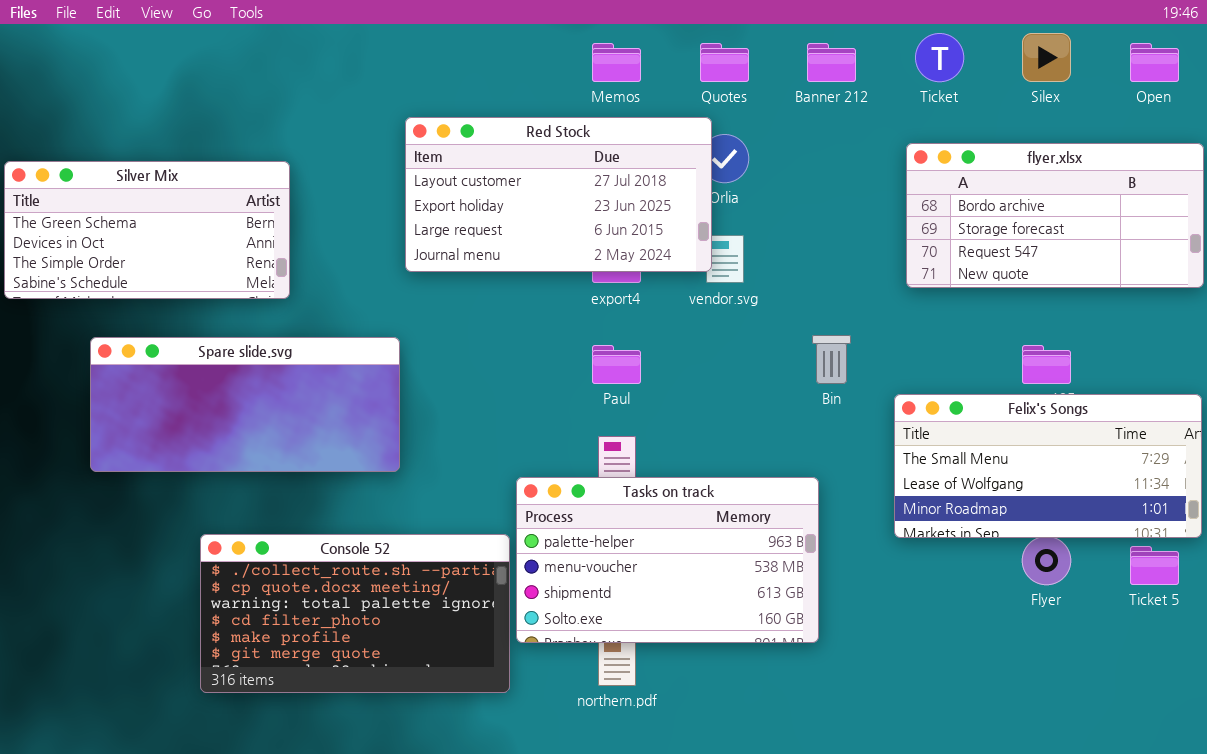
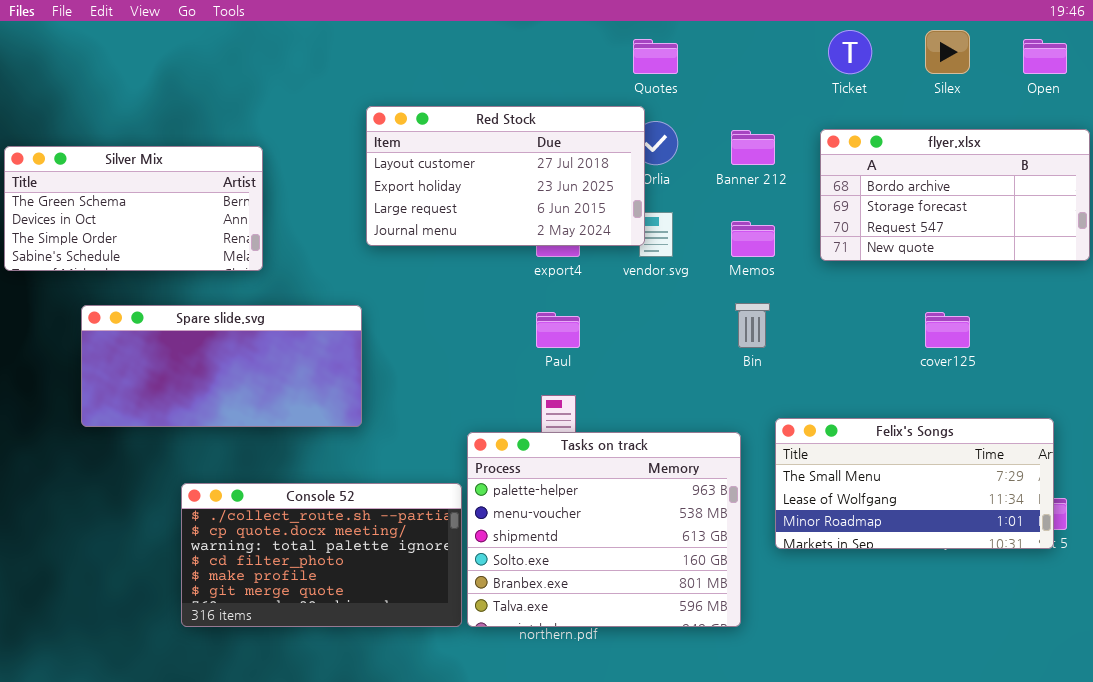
Memos: [592,43,641,82] -> [731,221,775,257], moved
Banner 212: [807,43,856,82] -> [731,130,775,165], moved
Felix's Songs: [894,394,1202,538] -> [775,418,1054,549], moved
Tasks on track: [516,477,819,643] -> [467,432,741,627], resized

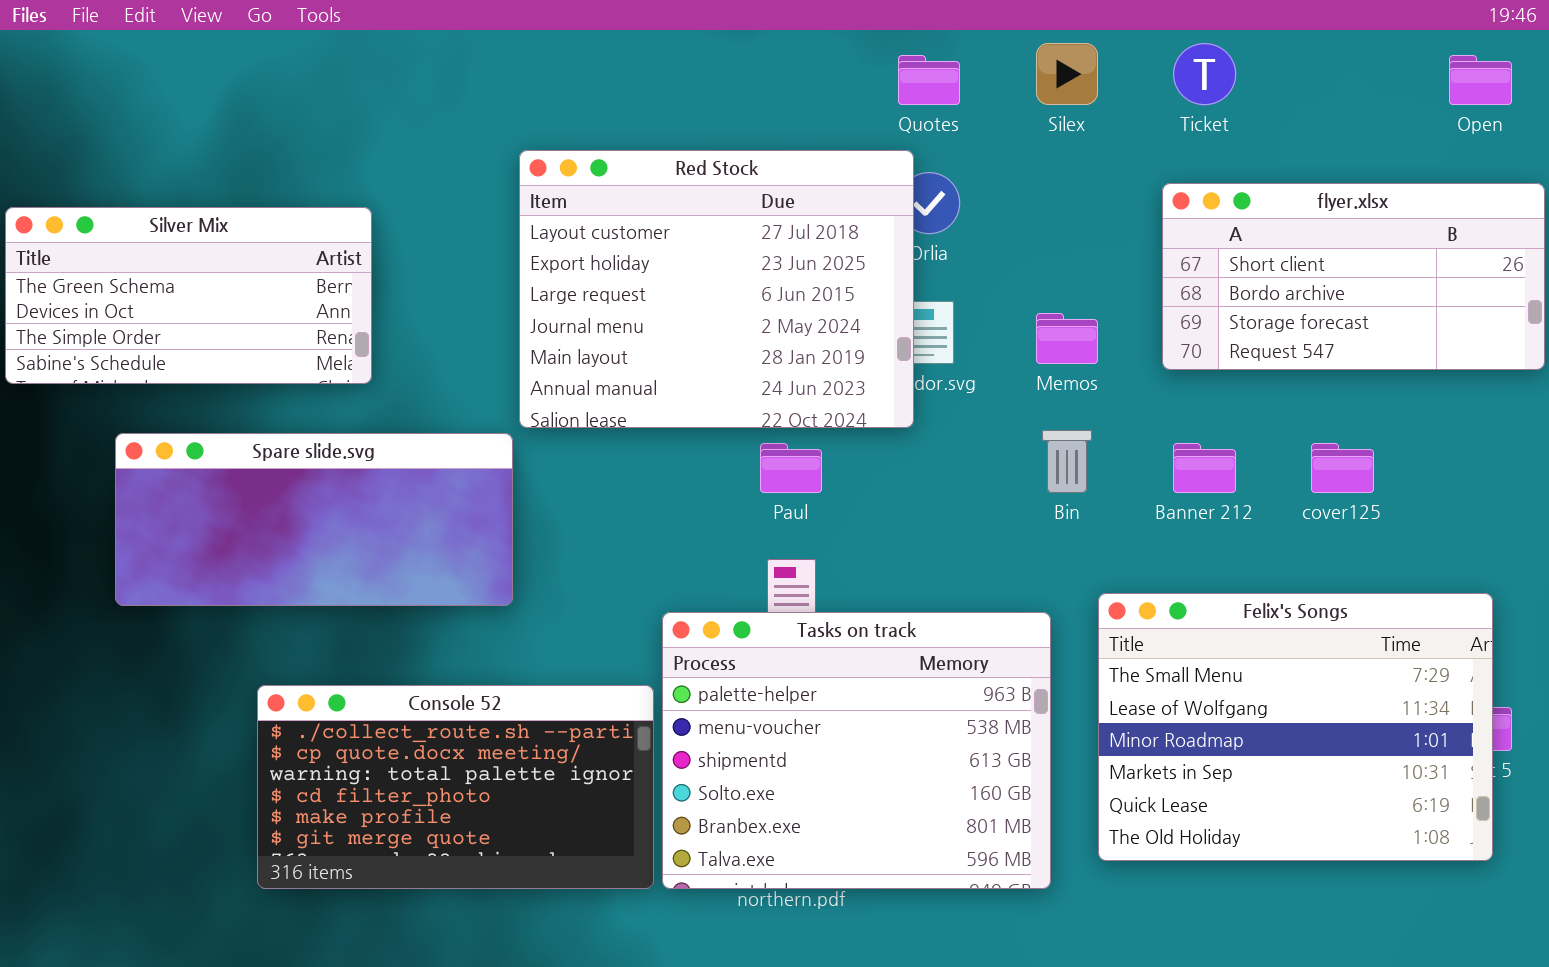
Silex: [925,30,970,74] -> [1036,43,1098,105], moved
Red Stock: [366,106,645,246] -> [519,150,914,428], resized
flyer.xlsx: [820,129,1090,261] -> [1162,183,1545,370], scrolled up 1 row
Banner 212: [731,130,775,165] -> [1173,443,1236,493], moved
Felix's Songs: [775,418,1054,549] -> [1098,593,1493,861], resized

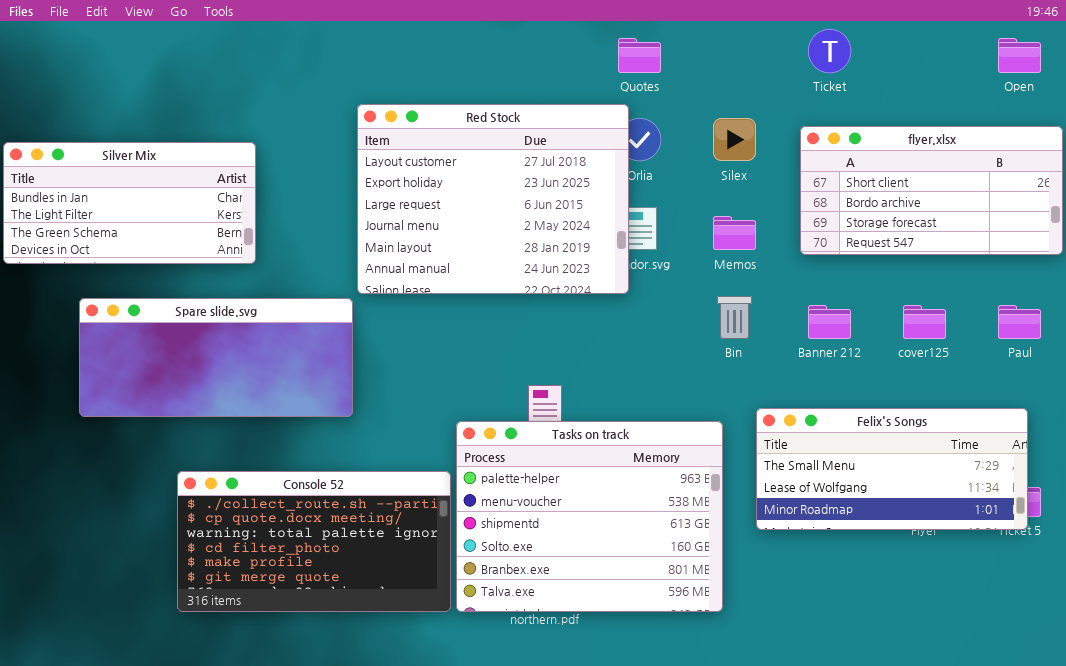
Silex: [1036,43,1098,105] -> [713,118,756,161], moved
Silver Mix: [5,207,372,384] -> [3,142,256,264], scrolled up 2 rows
Paul: [760,443,822,493] -> [998,305,1041,339], moved
Felix's Songs: [1098,593,1493,861] -> [756,408,1028,530], resized

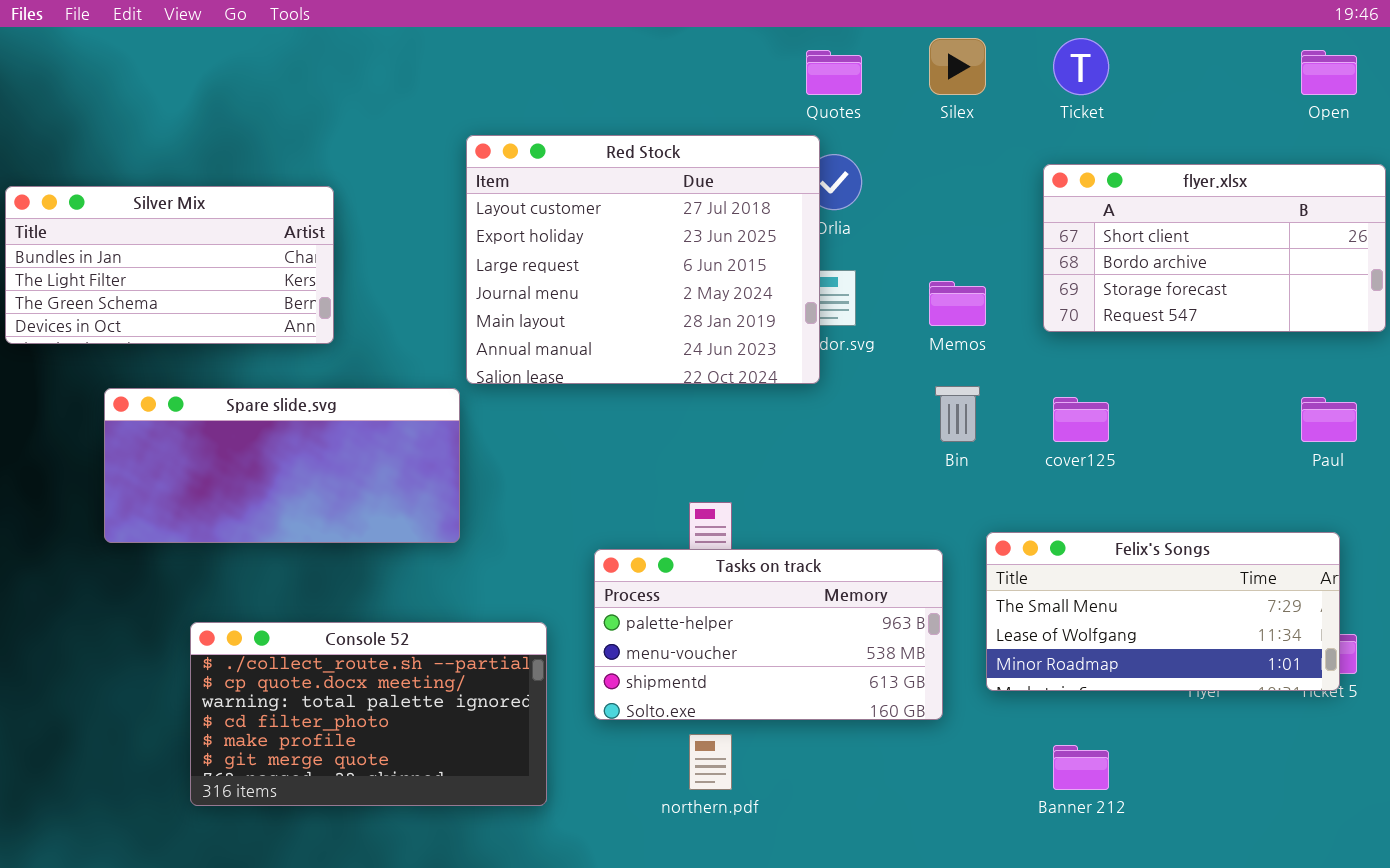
Silex: [713,118,756,161] -> [929,38,986,95], moved
Banner 212: [808,305,851,339] -> [1053,745,1109,790], moved
cover125: [903,305,946,339] -> [1053,397,1109,442], moved
Tasks on track: [456,421,723,612] -> [594,549,943,720], resized
Console 52: [177,471,451,612] -> [190,622,547,806], moved

